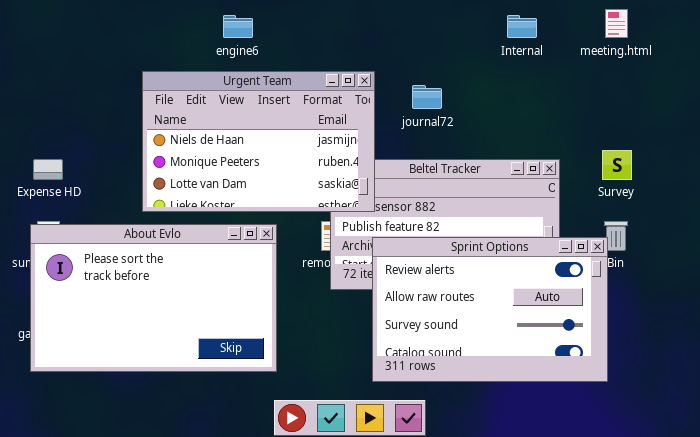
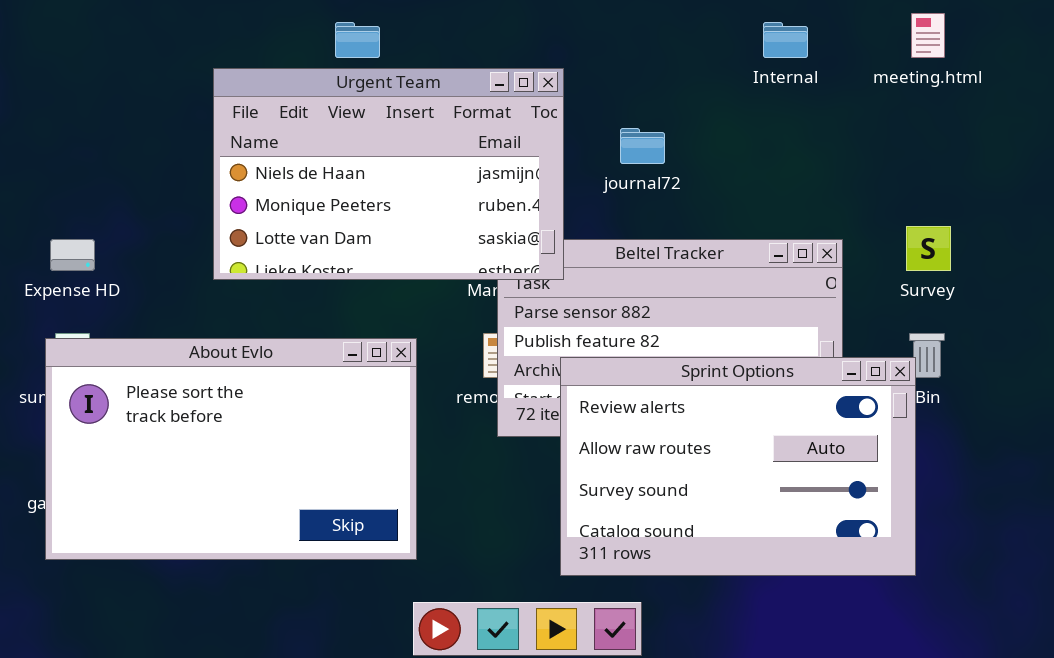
Urgent Team: [142,71,375,212] -> [213,68,564,280], moved

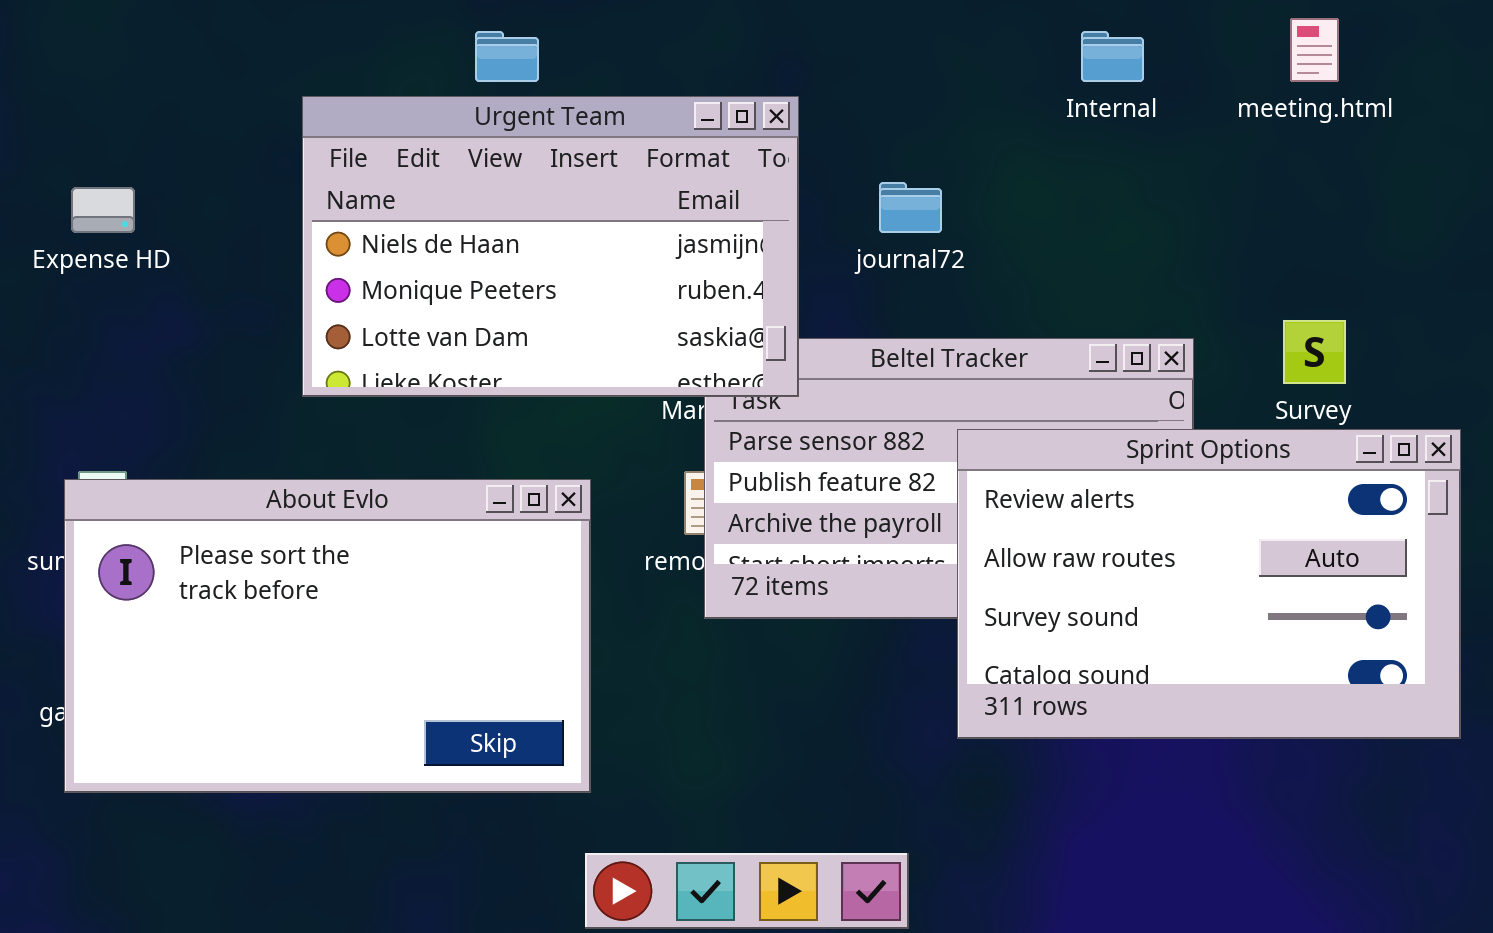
Expense HD: [50,239,95,271] -> [71,187,135,233], moved
Sprint Options: [560,357,916,576] -> [957,429,1461,739], moved

